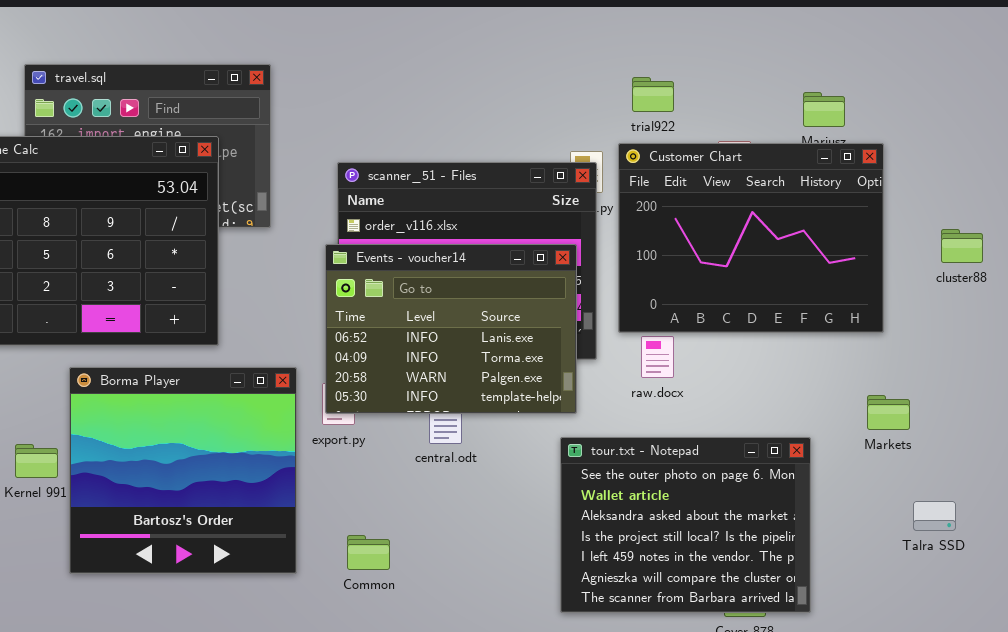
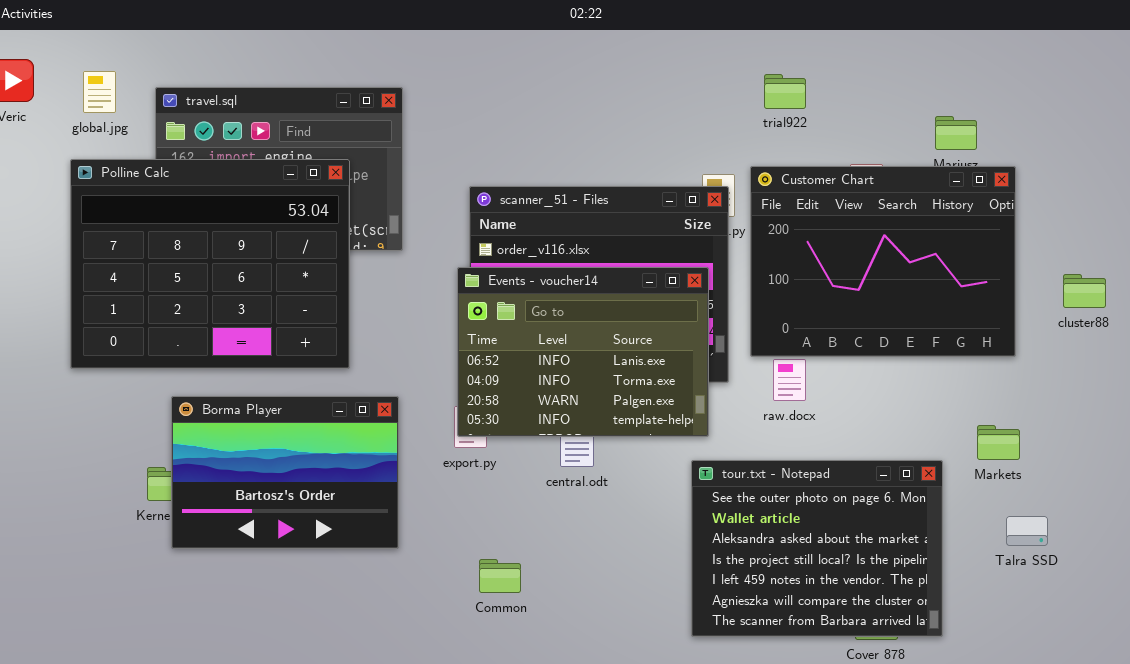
trial922: [632,77,674,112] -> [764,74,806,109], moved
cluster88: [941,229,983,263] -> [1063,274,1106,308], moved
Borma Player: [69,367,297,574] -> [171,396,399,549], moved, resized
Markets: [867,395,910,430] -> [977,425,1020,460], moved
Talra SSD: [913,501,956,531] -> [1006,516,1048,546], moved

